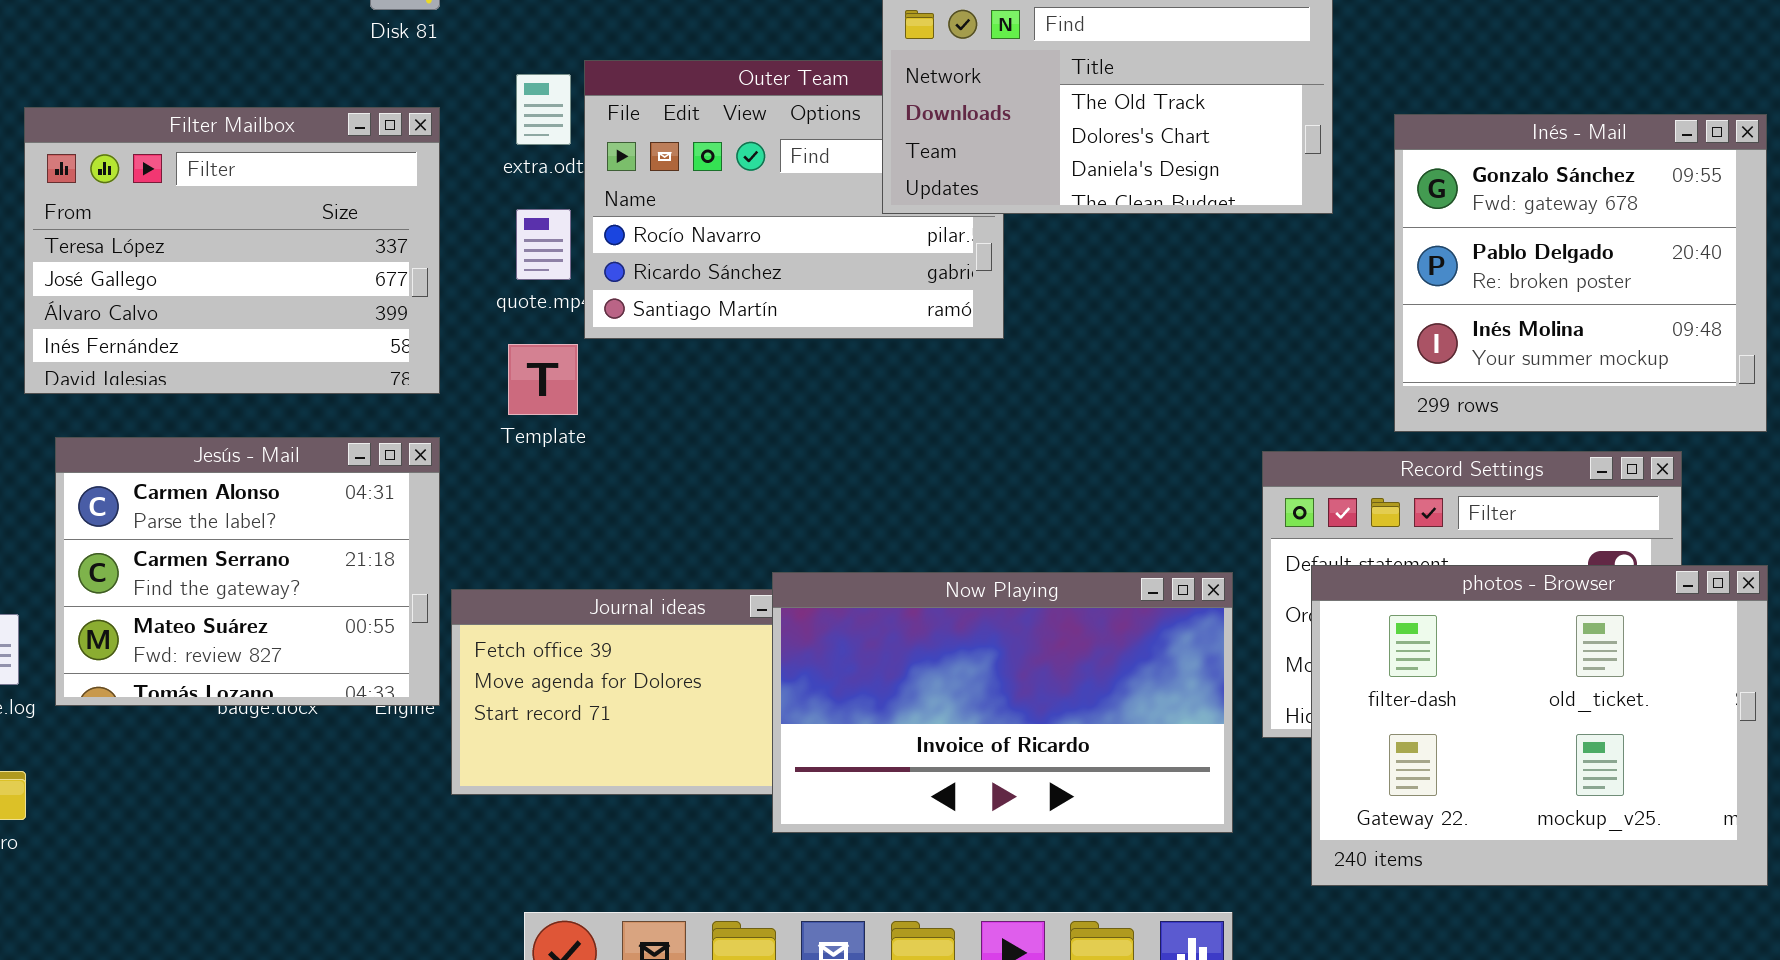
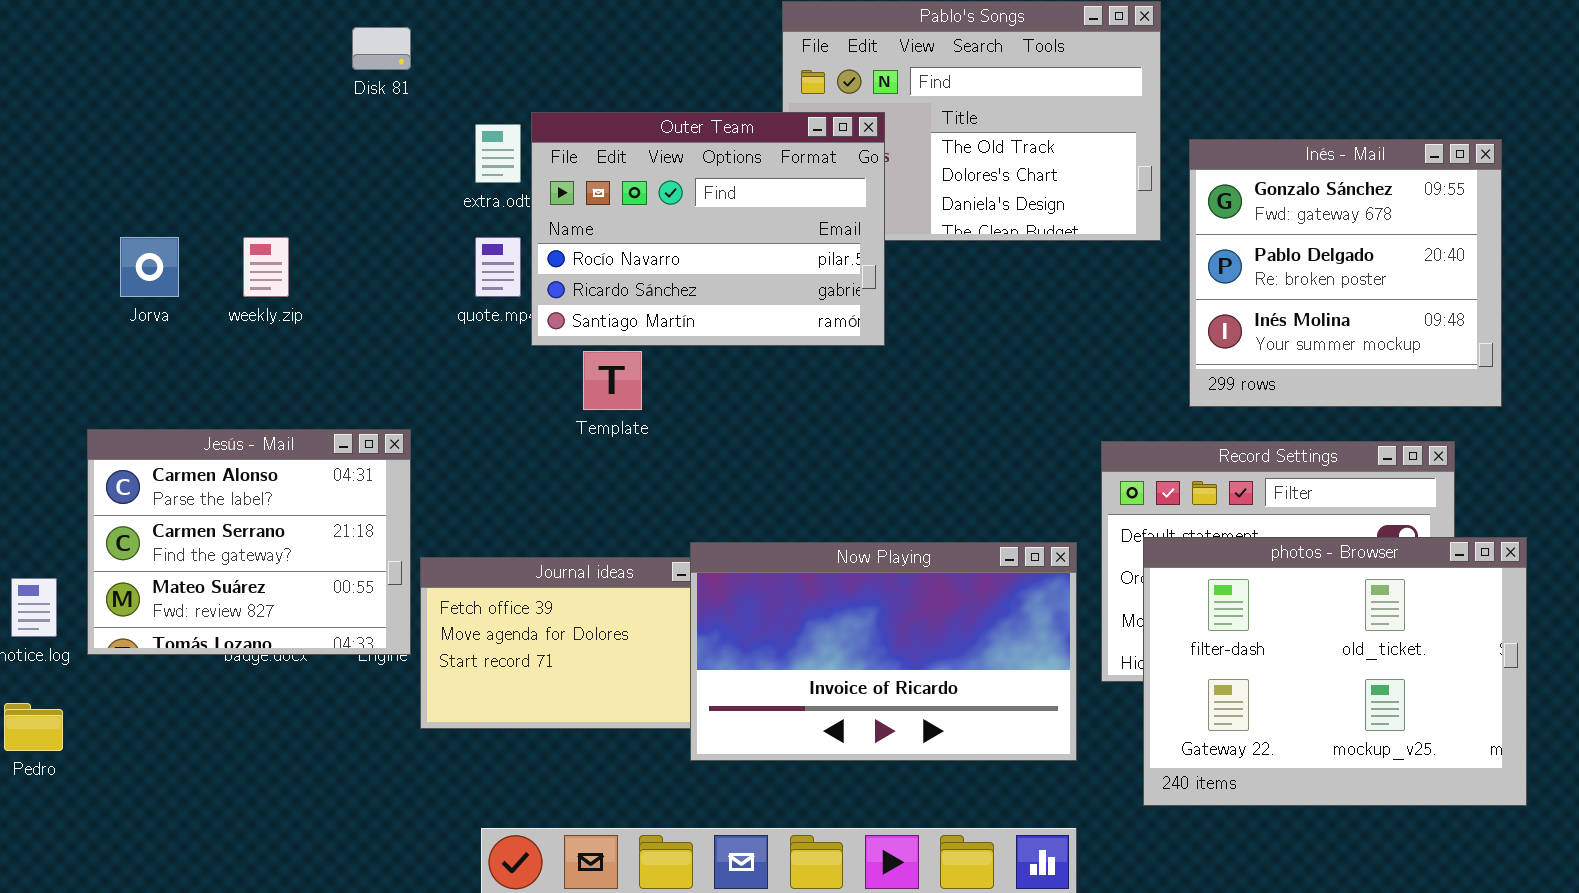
Outer Team: [584,60,1004,339] -> [531,112,885,346], raised
Filter Mailbox: [24,107,440,394] -> none, closed
Inés - Mail: [1394,114,1767,432] -> [1189,139,1502,407], moved
Template: [508,344,578,415] -> [583,351,642,410], moved

